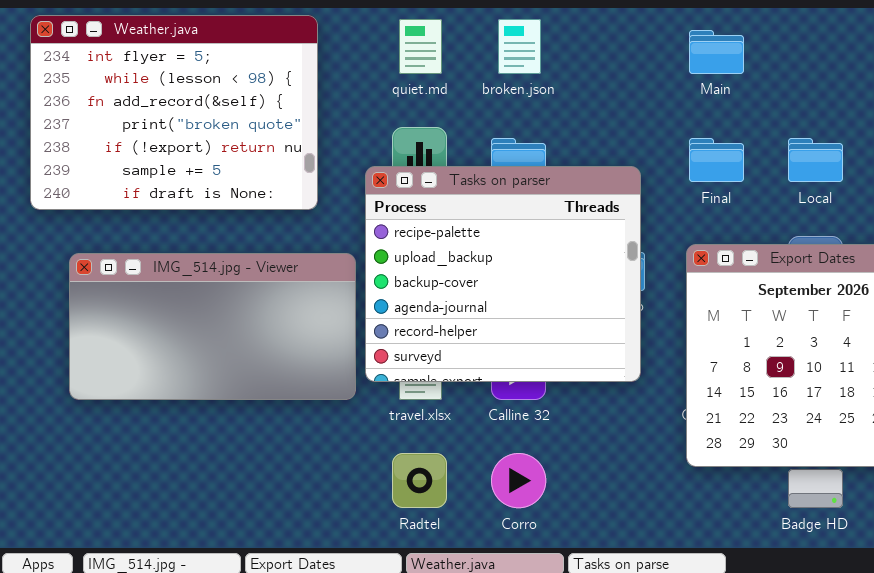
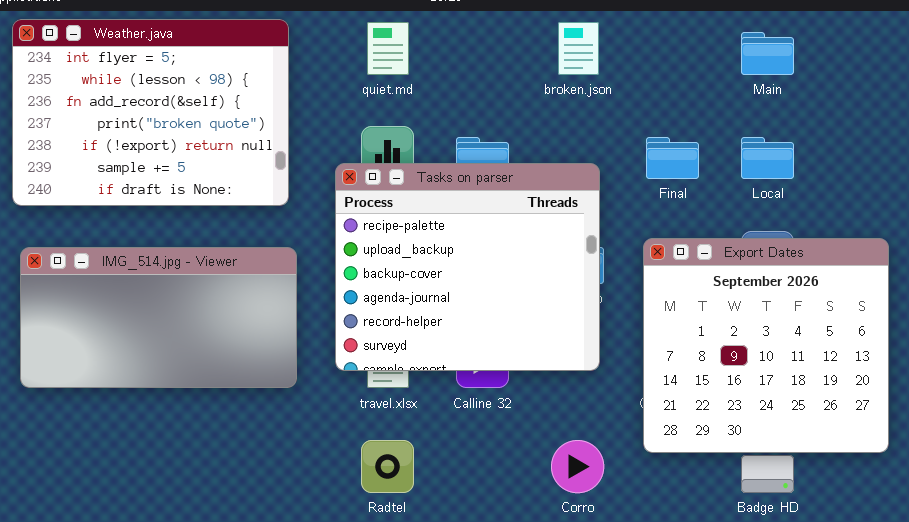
broken.json: [498,19,541,74] -> [558,22,599,75], moved
Main: [689,30,744,74] -> [741,32,794,75], moved
IMG_514.jpg - Viewer: [69,253,356,400] -> [20,247,297,388], moved
Corro: [491,453,546,508] -> [551,440,604,493], moved

